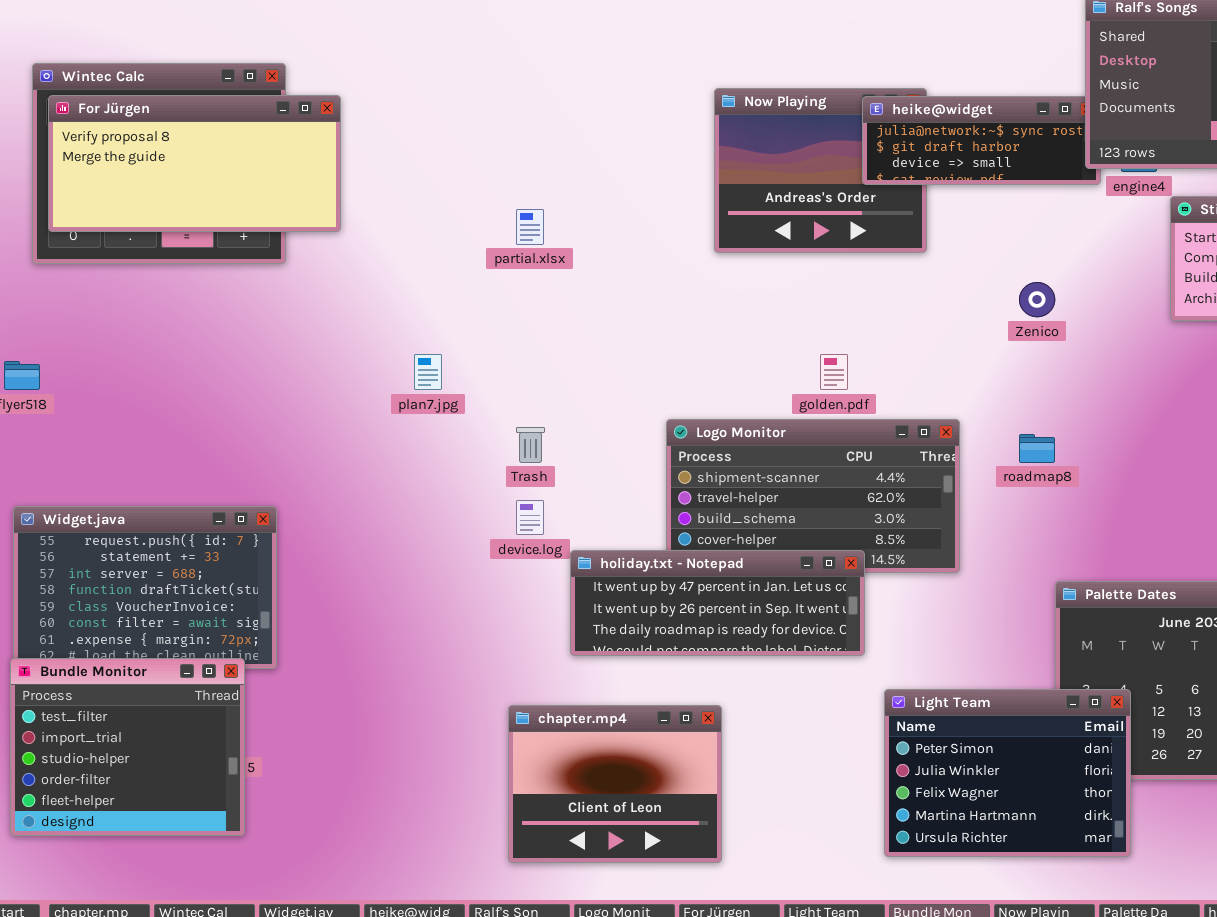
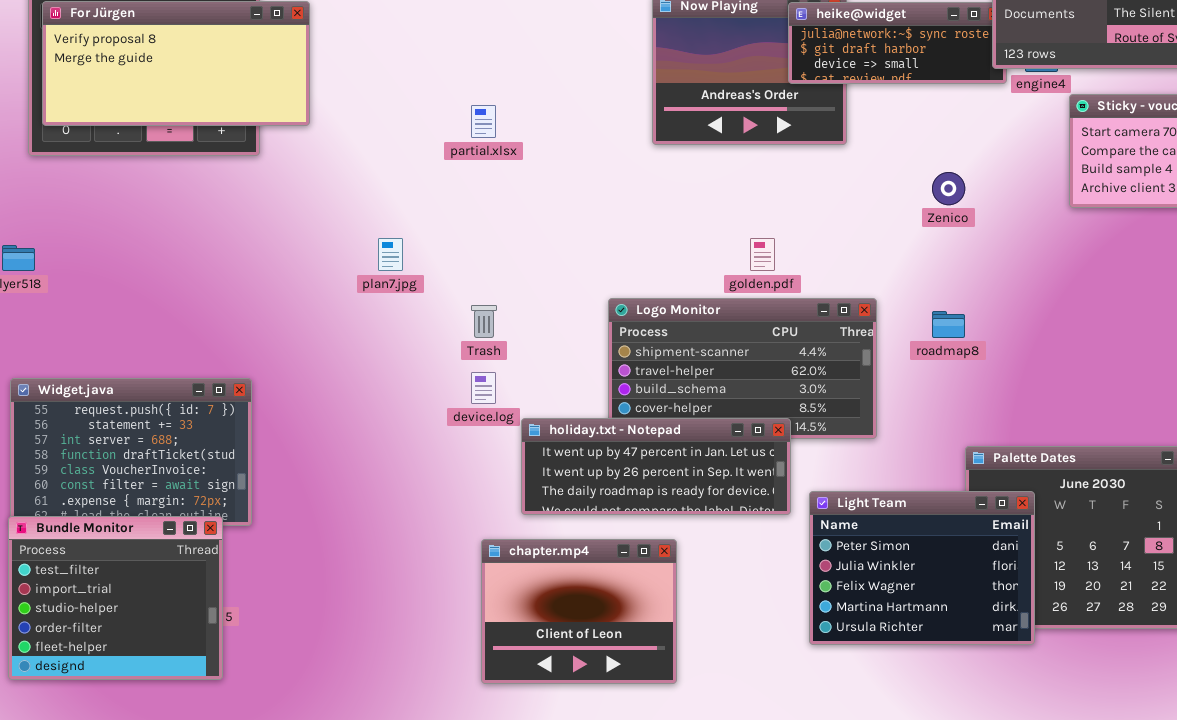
Light Team: [884,689,1131,857] -> [809,491,1035,645], moved
chapter.mp4: [508,705,722,863] -> [481,539,677,684], moved

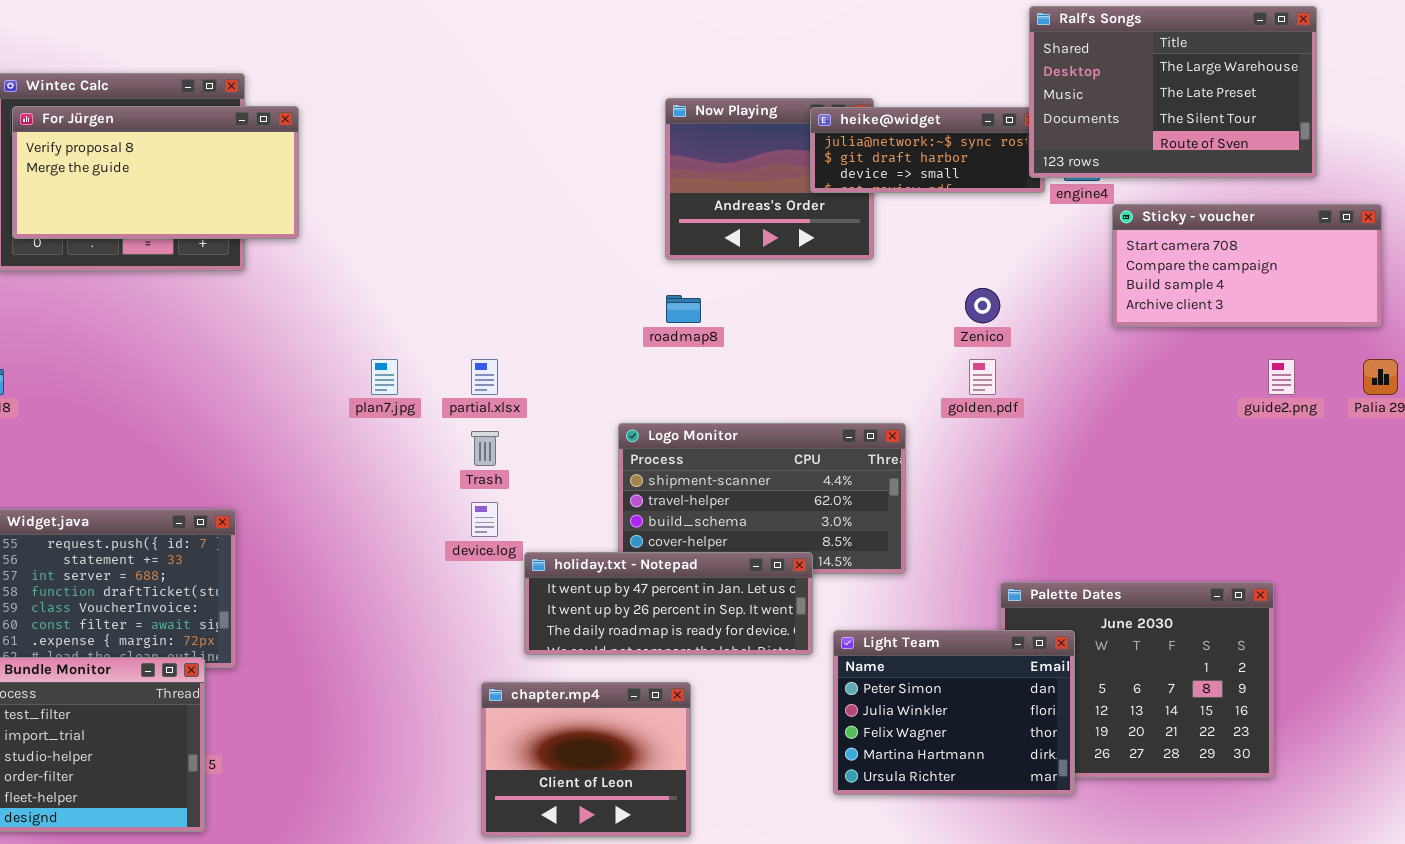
partial.xlsx: [471,105,496,138] -> [471,359,498,395], moved
golden.pdf: [750,238,775,271] -> [969,359,996,395], moved
roadmap8: [932,311,965,338] -> [666,295,701,323], moved

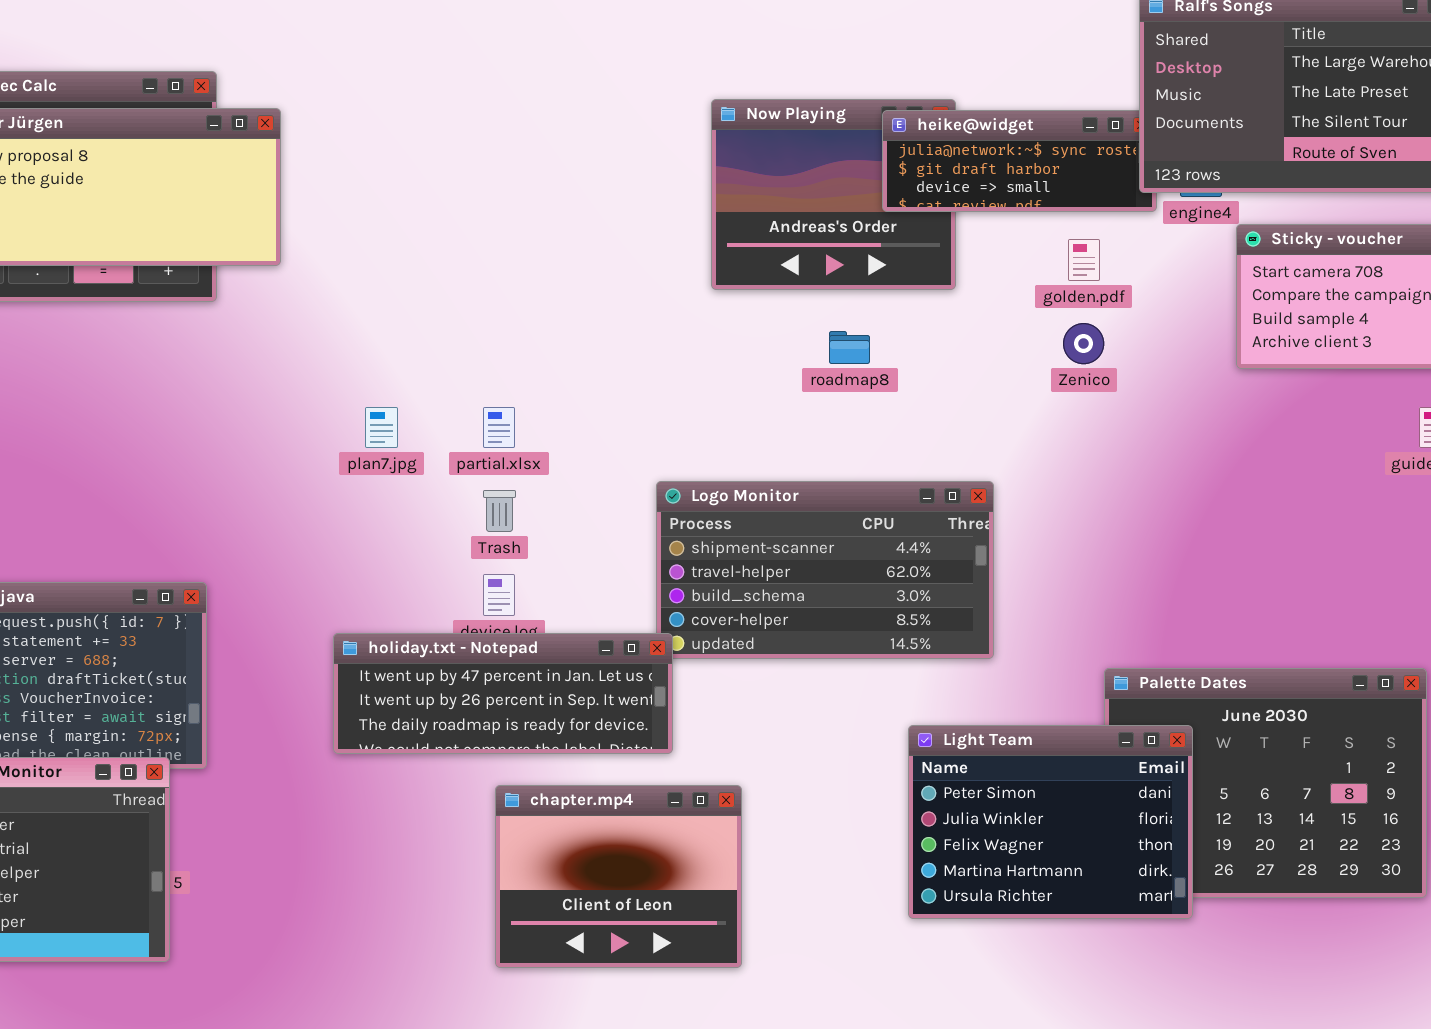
roadmap8: [666,295,701,323] -> [829,331,870,364], moved
golden.pdf: [969,359,996,395] -> [1068,239,1100,281], moved
holiday.txt - Notepad: [524,552,813,655] -> [333,633,673,754], moved

